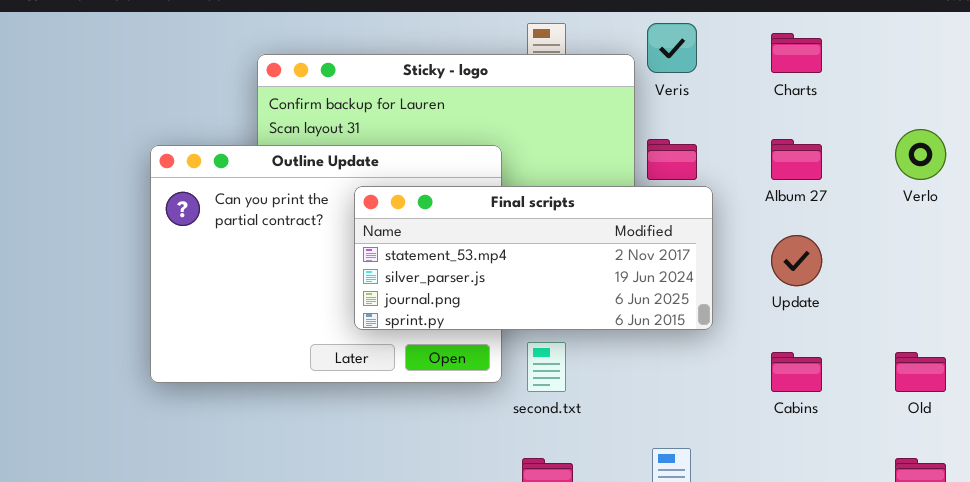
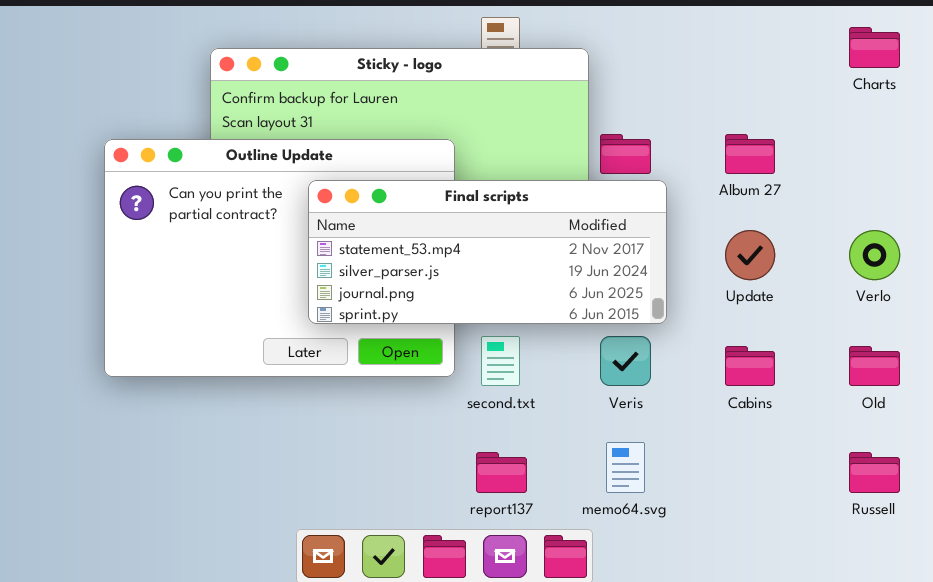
Veris: [647,23,697,73] -> [600,336,651,386], moved
Charts: [771,33,822,73] -> [849,27,900,68], moved
Verlo: [895,129,946,180] -> [849,230,900,280], moved

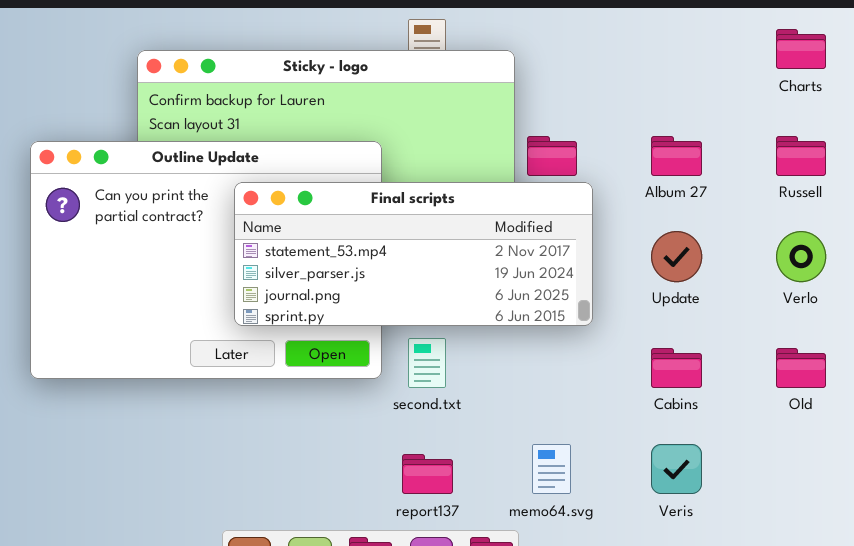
Veris: [600,336,651,386] -> [651,444,702,494], moved
Russell: [849,452,900,493] -> [776,136,826,176], moved

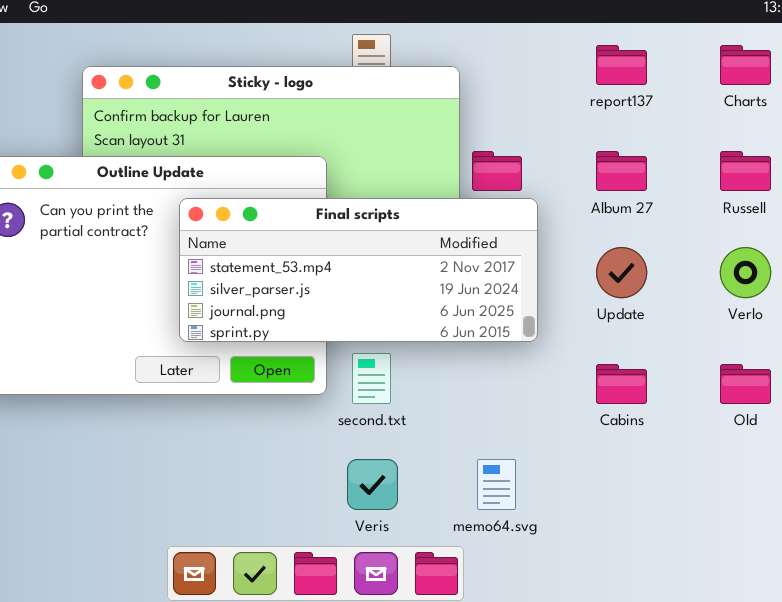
Veris: [651,444,702,494] -> [347,459,398,510], moved
report137: [402,454,453,494] -> [596,45,647,85], moved

